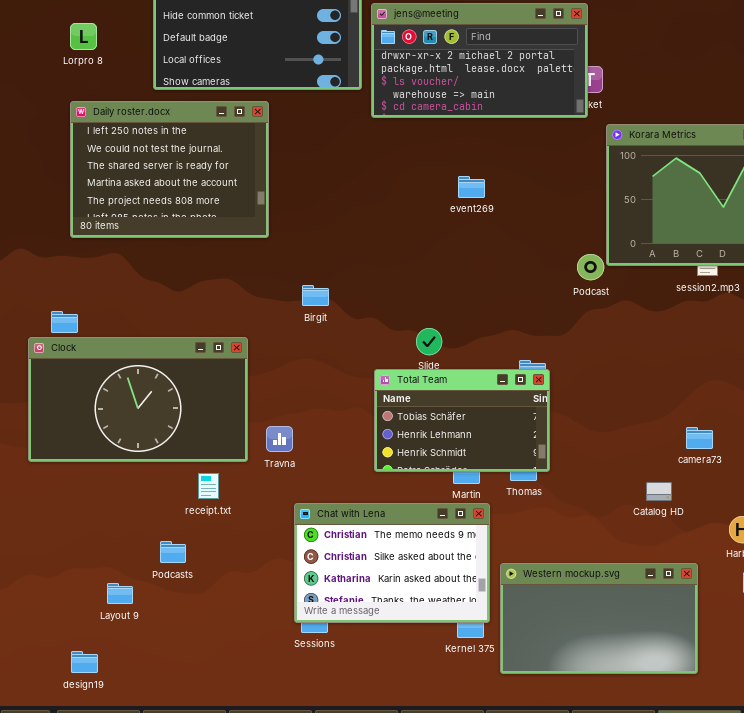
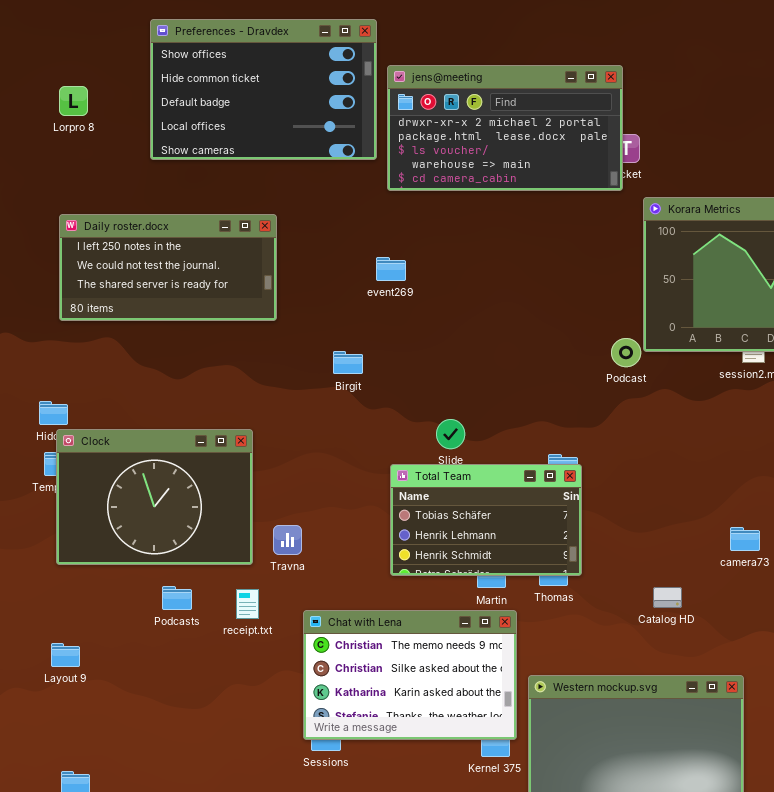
Daily roster.docx: [70,101,269,238] -> [59,214,277,321], resized
event269: [458,176,485,198] -> [376,257,406,281], moved
Birgit: [302,285,329,306] -> [333,351,363,374], moved
Clock: [28,337,248,462] -> [56,429,253,565], resized
receipt.txt: [198,473,219,499] -> [236,589,259,619], moved
Catalog HD: [646,482,672,501] -> [653,587,682,608], moved
Podcasts: [160,541,186,563] -> [162,586,192,610], moved
Layout 9: [107,583,133,604] -> [51,643,80,667], moved

